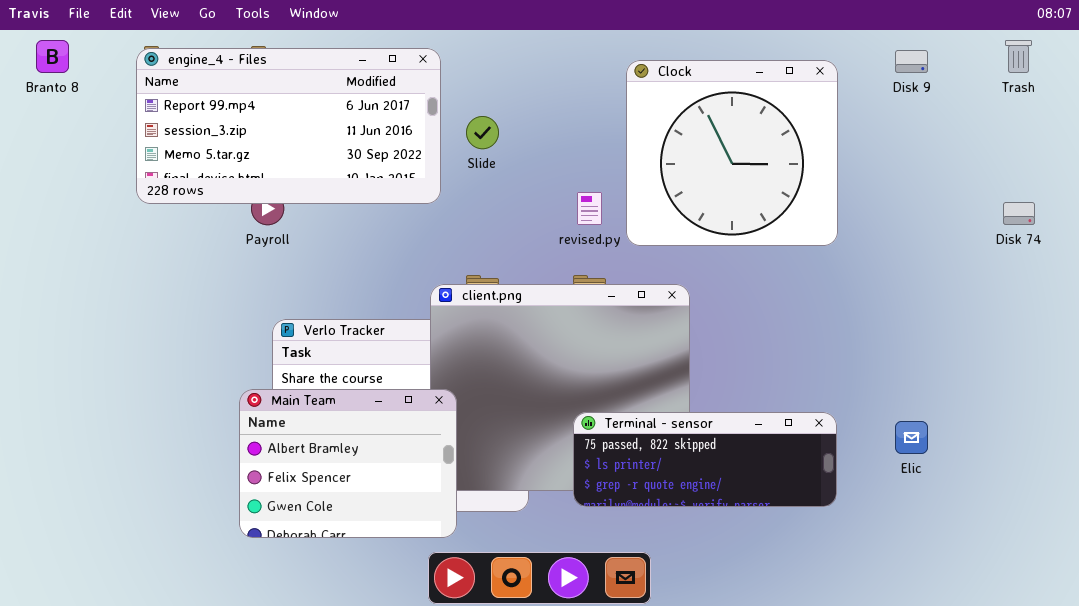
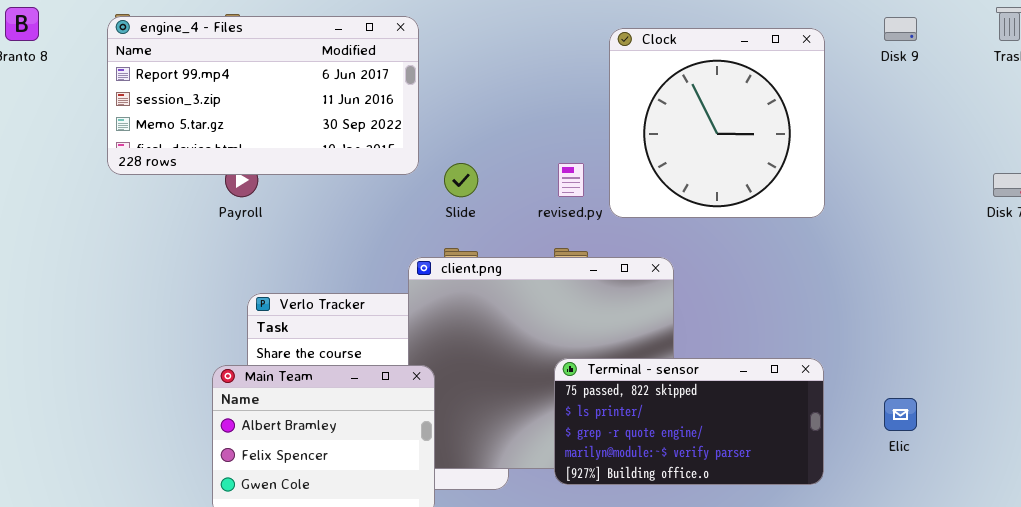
Slide: [466,116,499,149] -> [444,163,478,197], moved
Terminal - sensor: [573,412,837,507] -> [554,358,824,485], resized

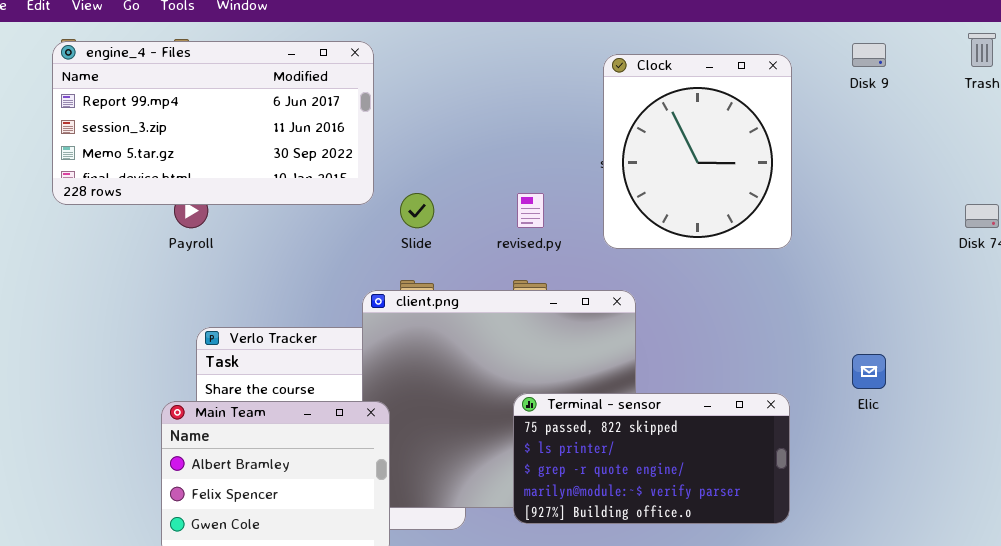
Clock: [609,28,825,218] -> [603,54,792,249], resized
Elic: [884,398,917,431] -> [852,354,886,389], moved

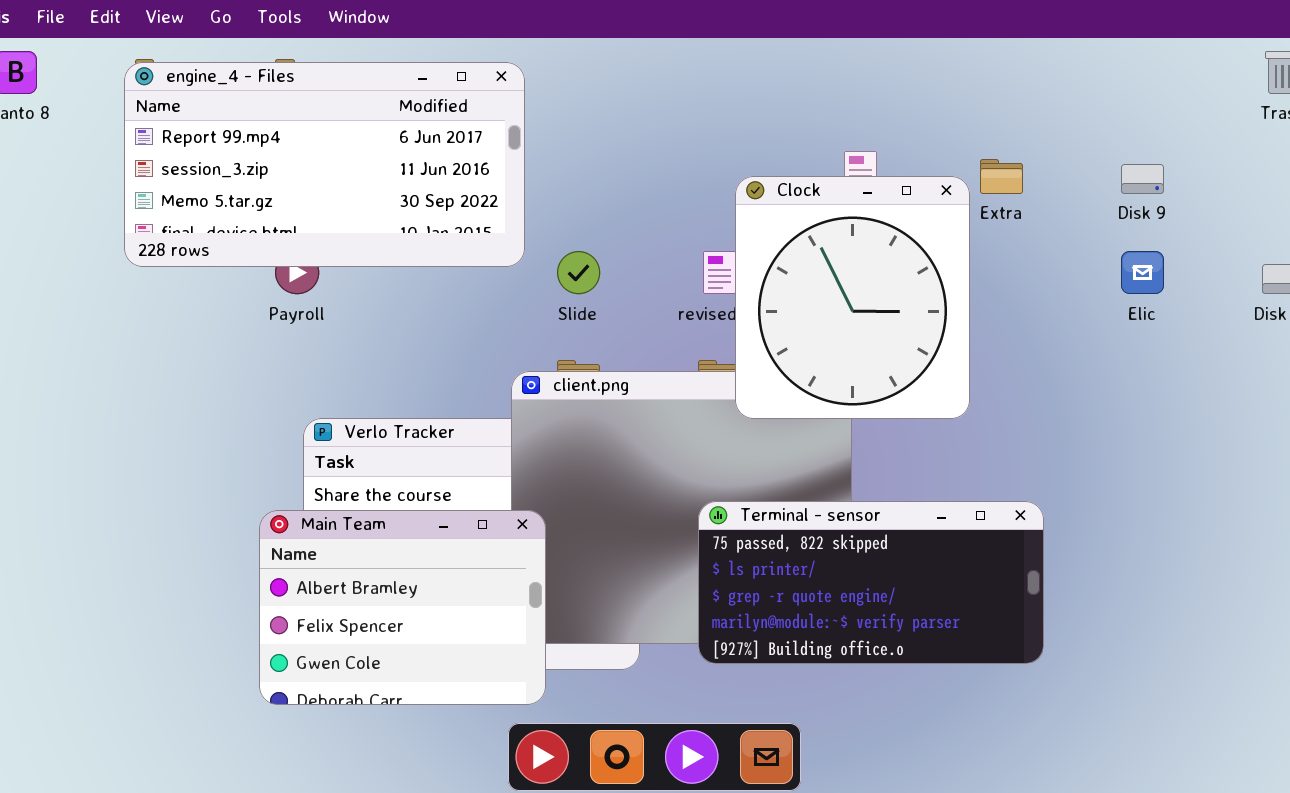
Disk 9: [852,43,886,67] -> [1121,164,1164,194], moved
Clock: [603,54,792,249] -> [735,176,970,419], moved
Elic: [852,354,886,389] -> [1121,251,1164,294], moved

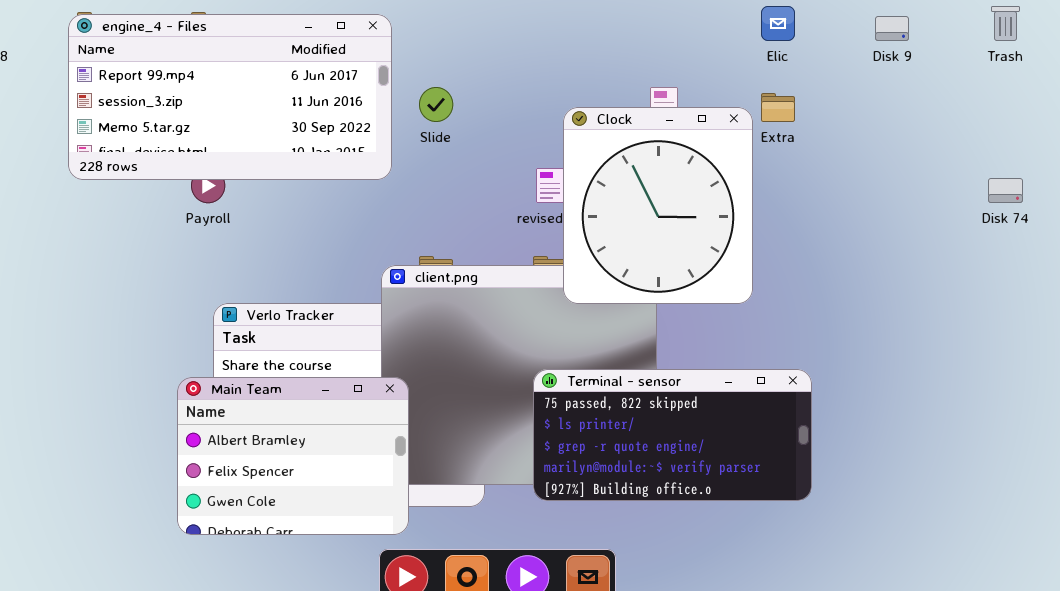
Disk 9: [1121,164,1164,194] -> [875,16,909,41], moved
Slide: [557,251,600,294] -> [419,87,453,122], moved
Elic: [1121,251,1164,294] -> [761,6,795,41], moved

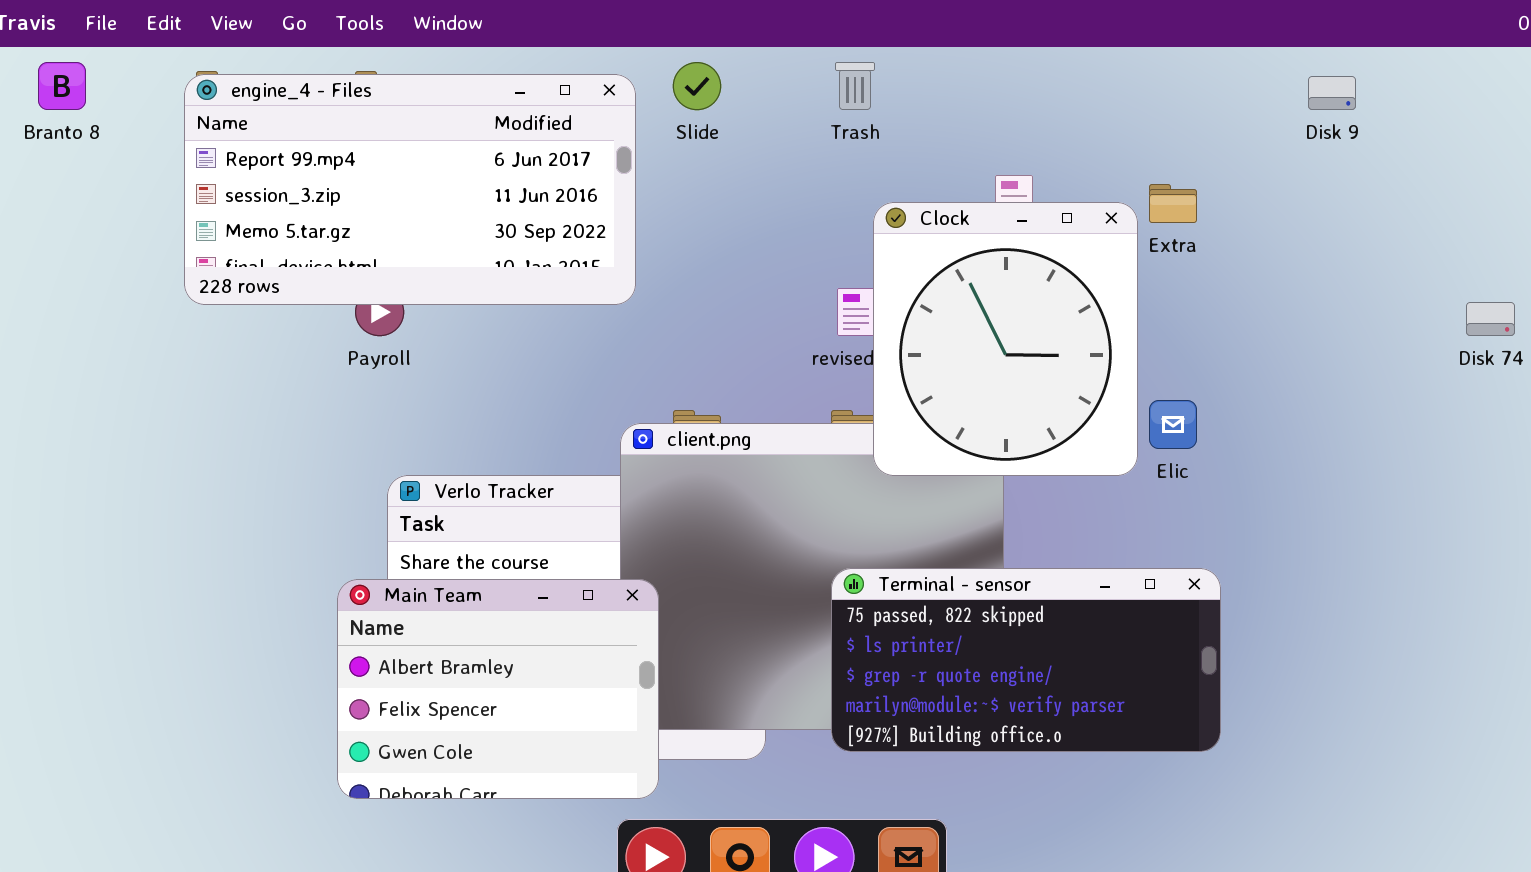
Elic: [761,6,795,41] -> [1149,400,1197,449], moved
Trash: [991,6,1020,41] -> [835,62,875,110], moved
Slide: [419,87,453,122] -> [673,62,721,110], moved

